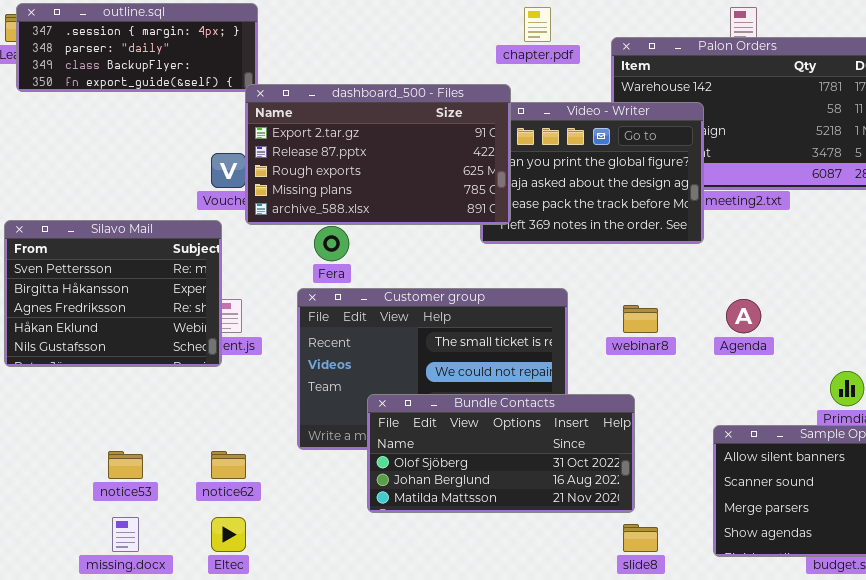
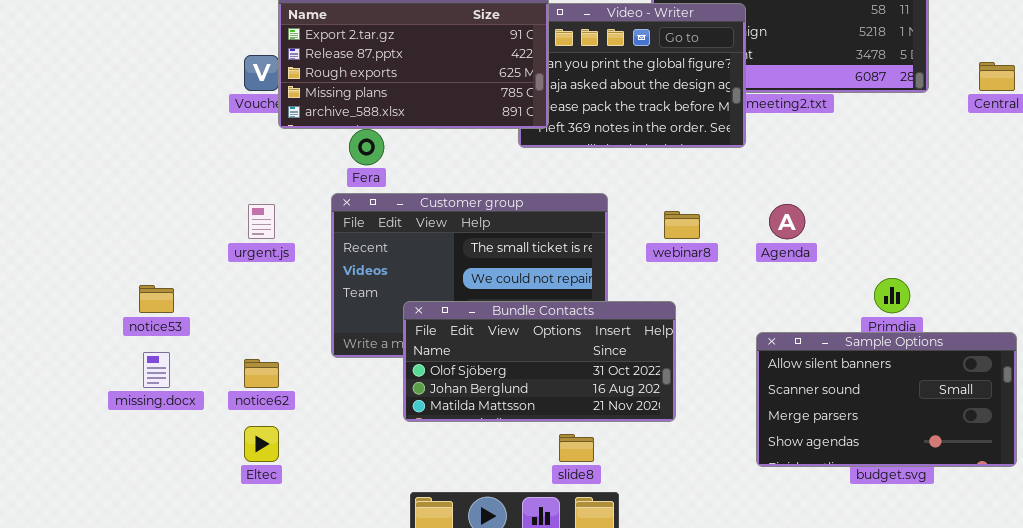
Silavo Mail: [4,220,222,367] -> none, closed
notice53: [108,451,143,479] -> [139,285,174,313], moved
missing.docx: [112,517,139,552] -> [143,352,170,388], moved
slide8: [623,524,658,552] -> [559,434,594,462], moved

